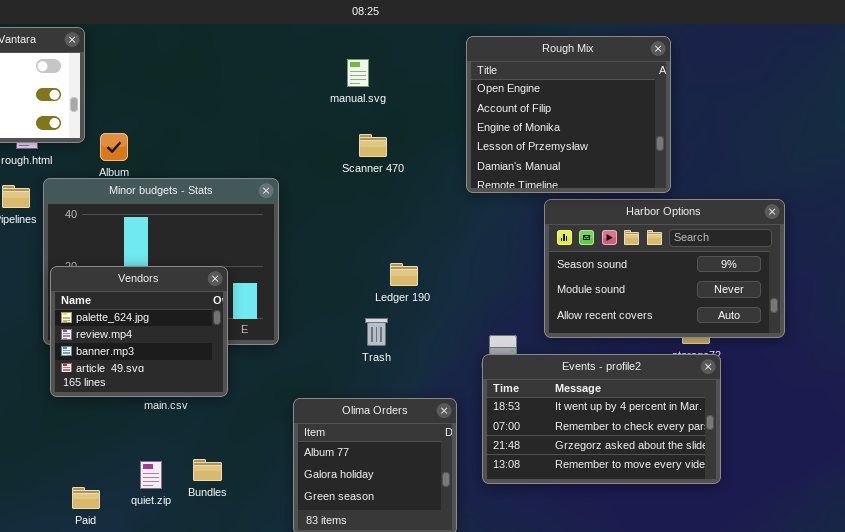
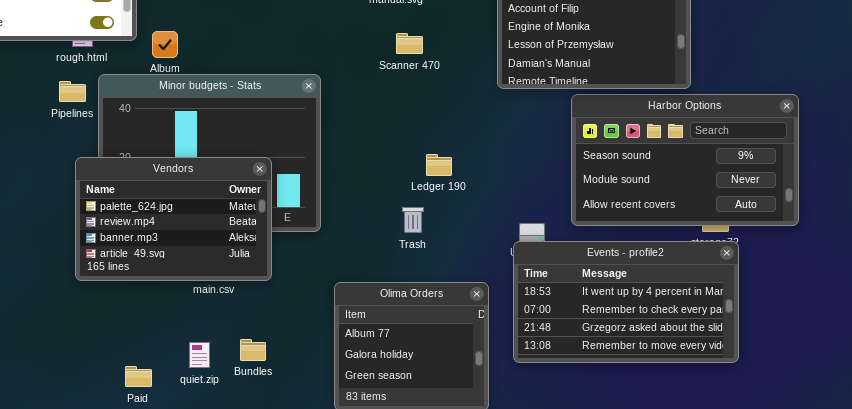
Vendors: [50,266,228,397] -> [75,157,272,281], resized

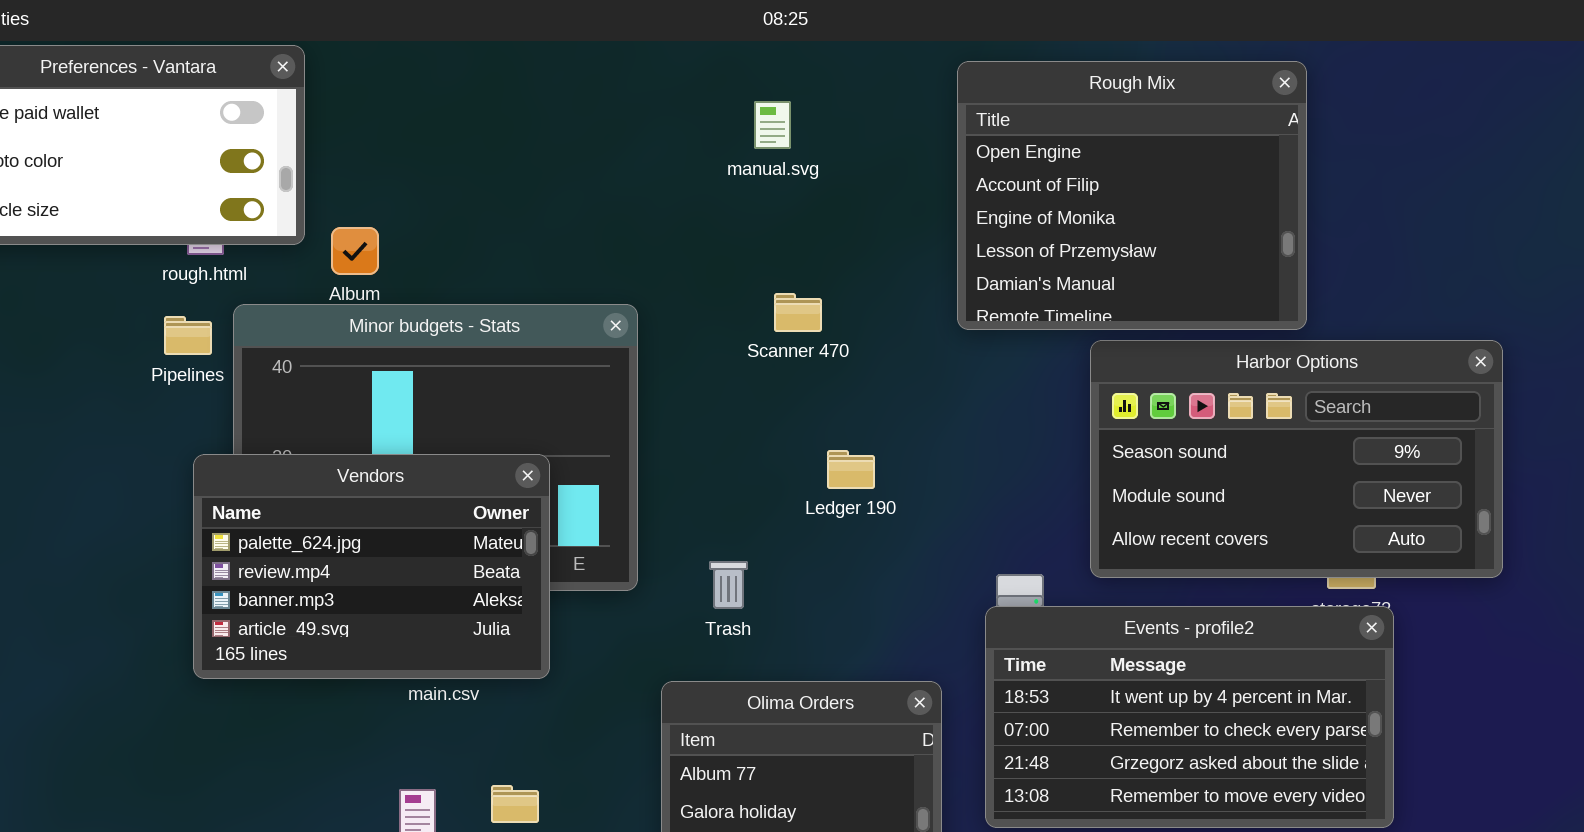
Scanner 470: [396,33,423,54] -> [774,293,822,332], moved
Trash: [402,207,424,233] -> [709,561,748,609], moved

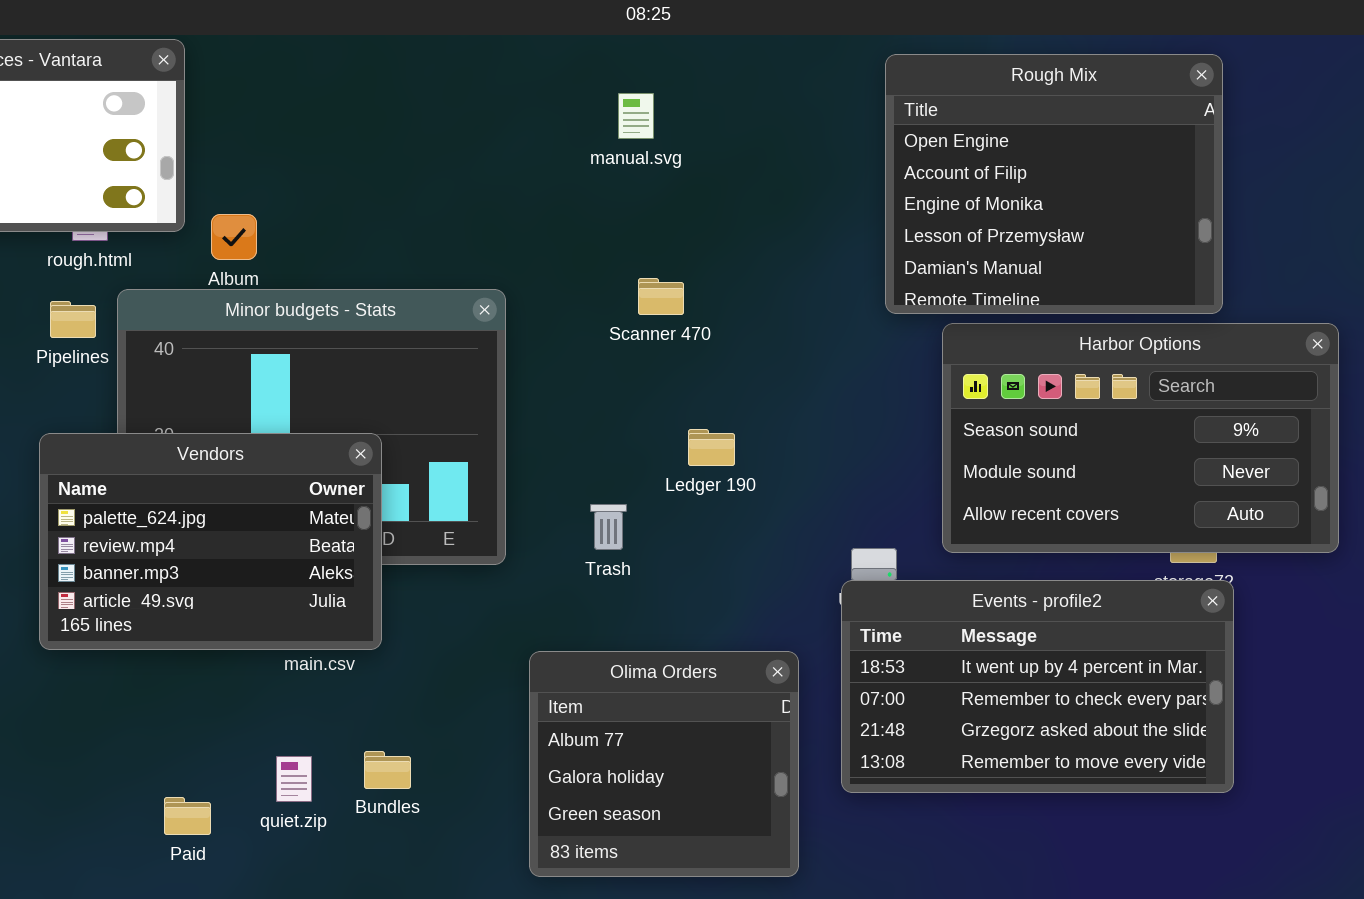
Rough Mix: [957,61,1307,330] -> [885,54,1223,314], moved
Vendors: [193,454,550,679] -> [39,433,382,650], moved
Trash: [709,561,748,609] -> [590,504,627,550], moved

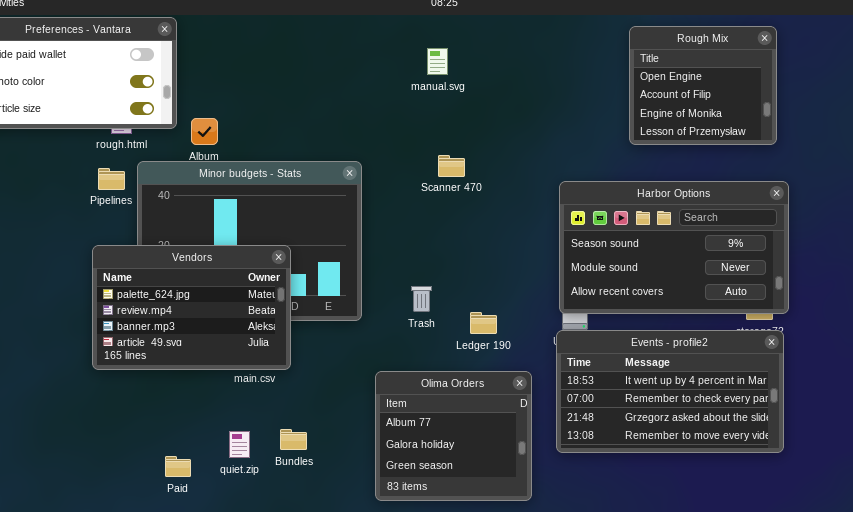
Rough Mix: [885,54,1223,314] -> [629,26,777,145], resized
Harbor Options: [942,323,1339,553] -> [559,181,789,314], moved
Ledger 190: [688,429,735,466] -> [470,312,497,334], moved

